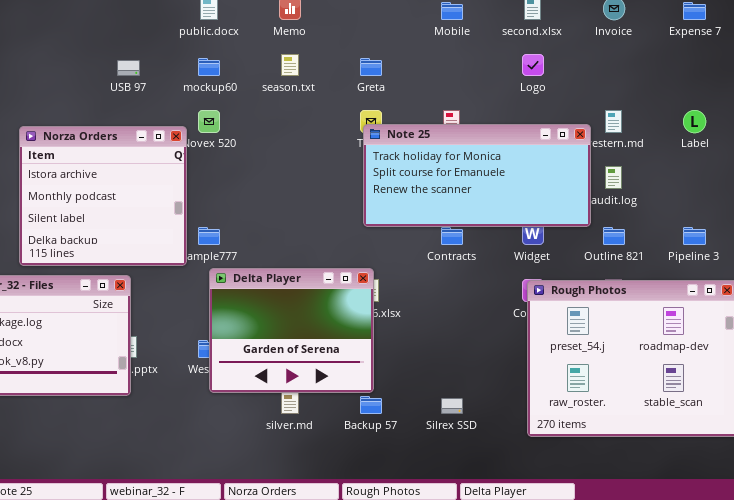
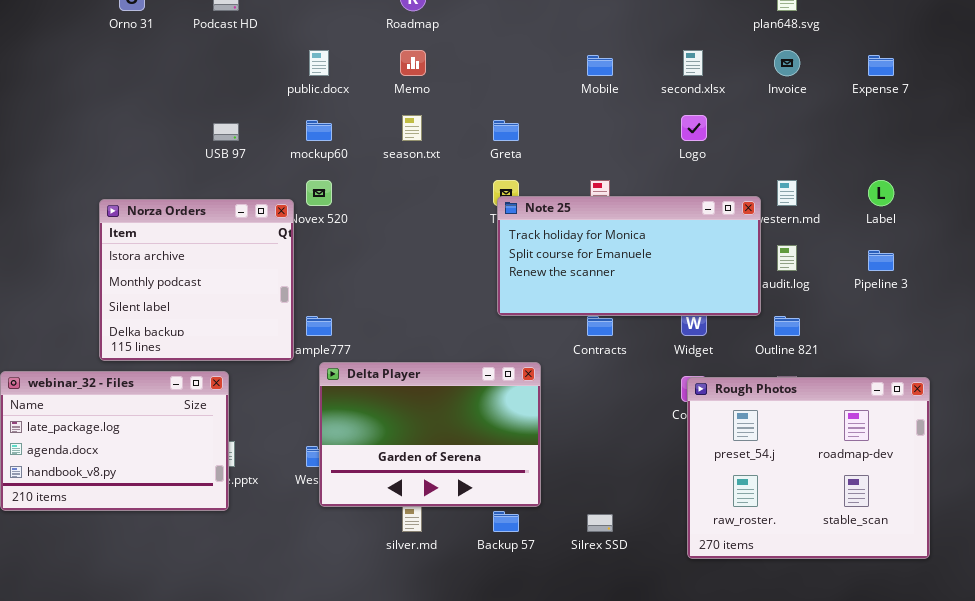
Pipeline 3: [683,227,706,245] -> [868,250,894,271], moved
Delta Player: [209,268,374,393] -> [319,362,541,507], resized

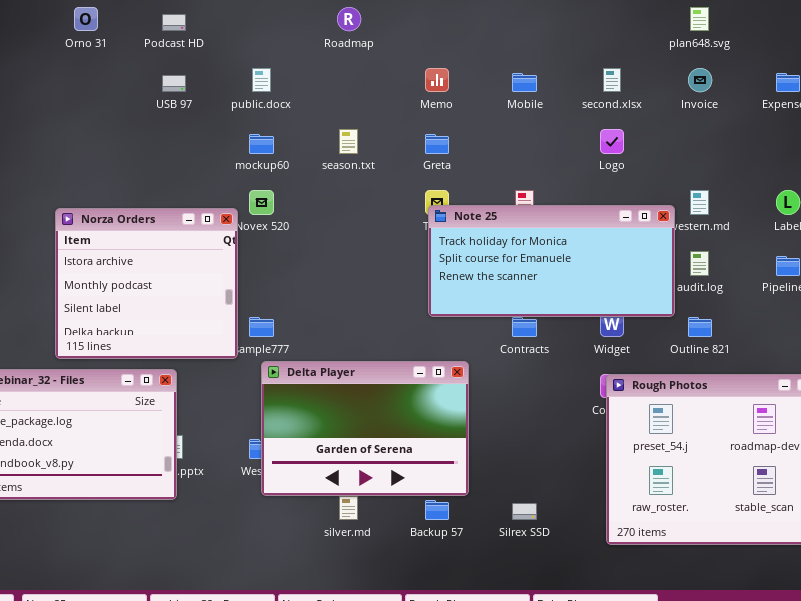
Memo: [400,50,426,76] -> [425,68,449,92], moved
USB 97: [213,123,239,141] -> [162,75,186,92], moved

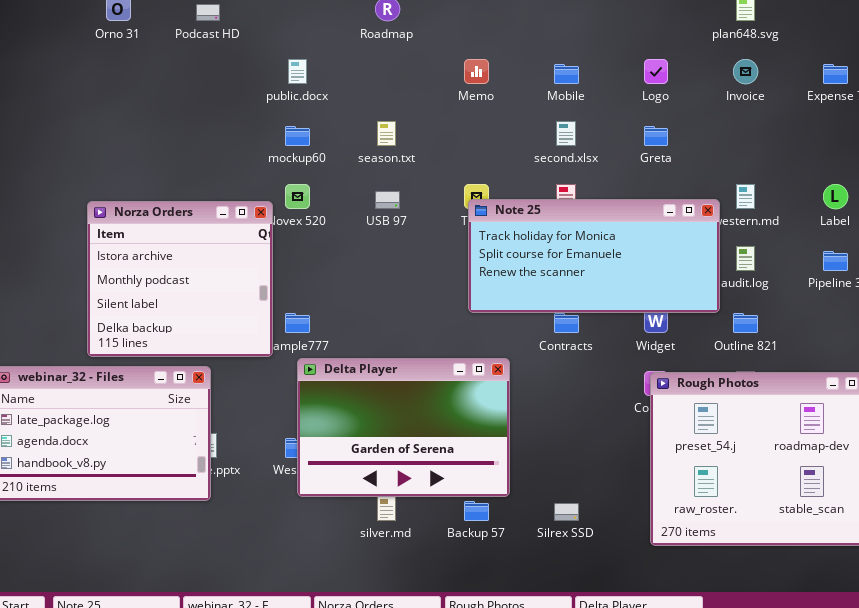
second.xlsx: [603,68,621,92] -> [556,121,576,146], moved
USB 97: [162,75,186,92] -> [375,191,400,209], moved
Logo: [600,129,624,154] -> [644,59,668,84], moved
Greta: [425,134,449,154] -> [644,126,668,146], moved

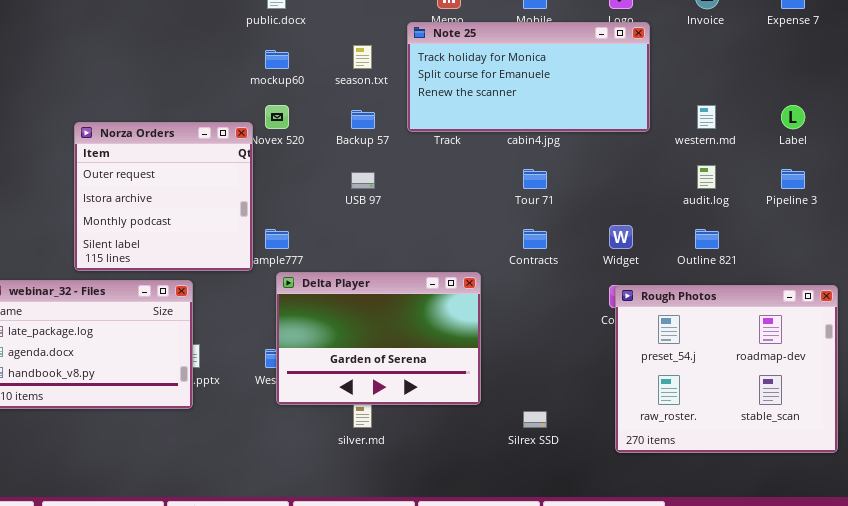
USB 97: [375,191,400,209] -> [351,172,375,189], moved
Note 25: [468,199,720,313] -> [407,22,650,132], moved
Norza Orders: [87,201,273,357] -> [74,122,253,271], scrolled up 1 row
Backup 57: [464,501,489,521] -> [351,110,375,129], moved

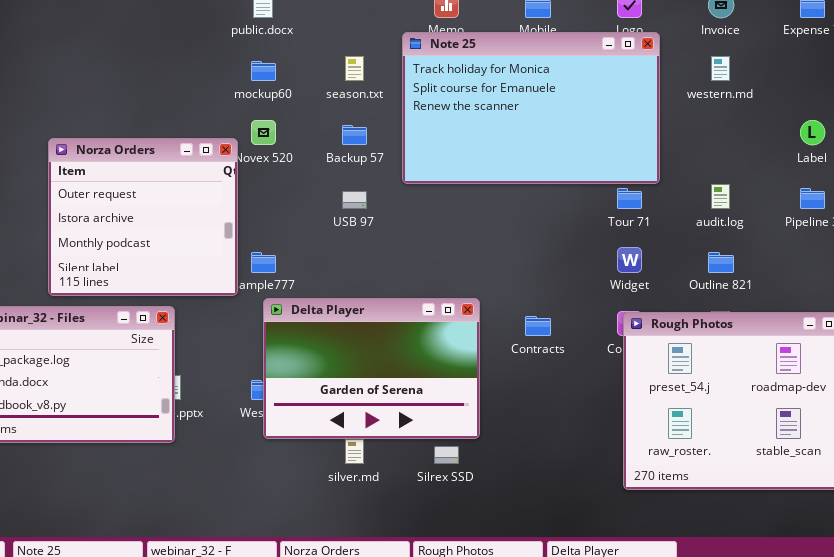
Note 25: [407,22,650,132] -> [402,32,660,184], resized
western.md: [697,105,716,129] -> [711,56,730,81], moved
Tour 71: [523,169,547,189] -> [617,188,642,209], moved
Contracts: [523,229,547,249] -> [525,316,551,336], moved
Silrex SSD: [523,411,547,428] -> [434,446,459,464], moved

